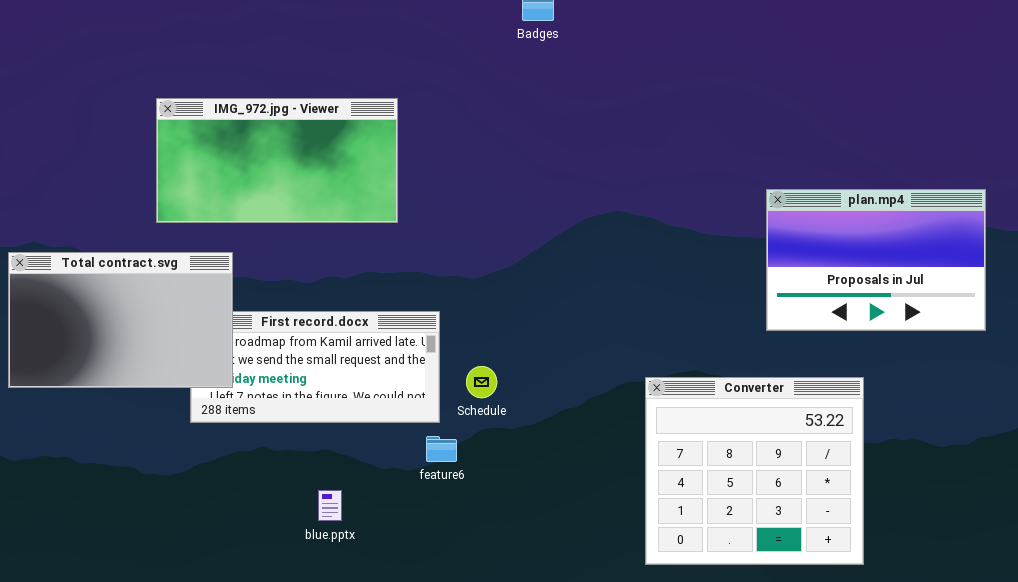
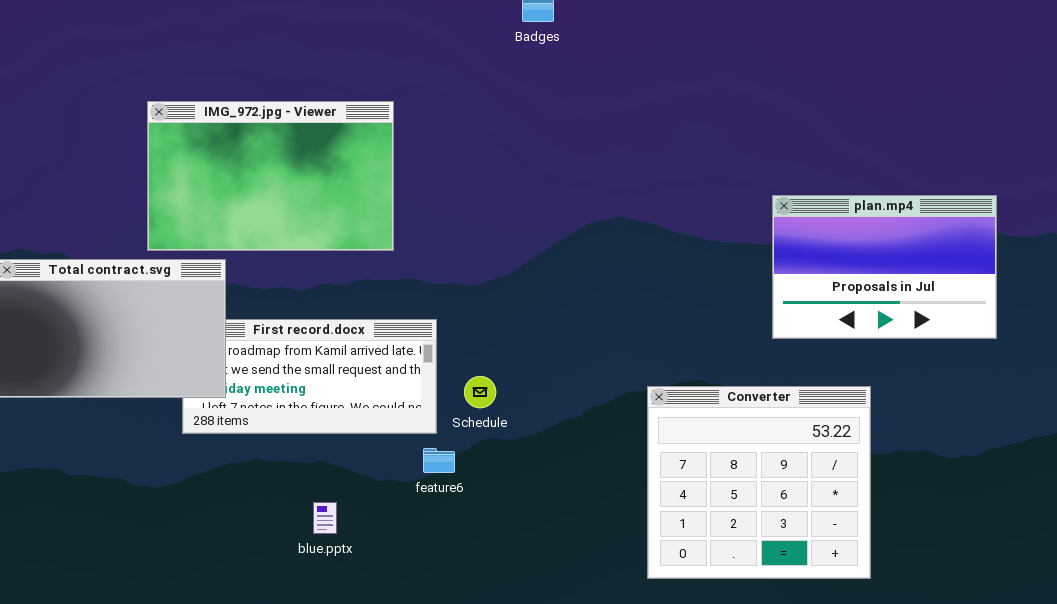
IMG_972.jpg - Viewer: [156,98,398,223] -> [147,101,394,251], resized

